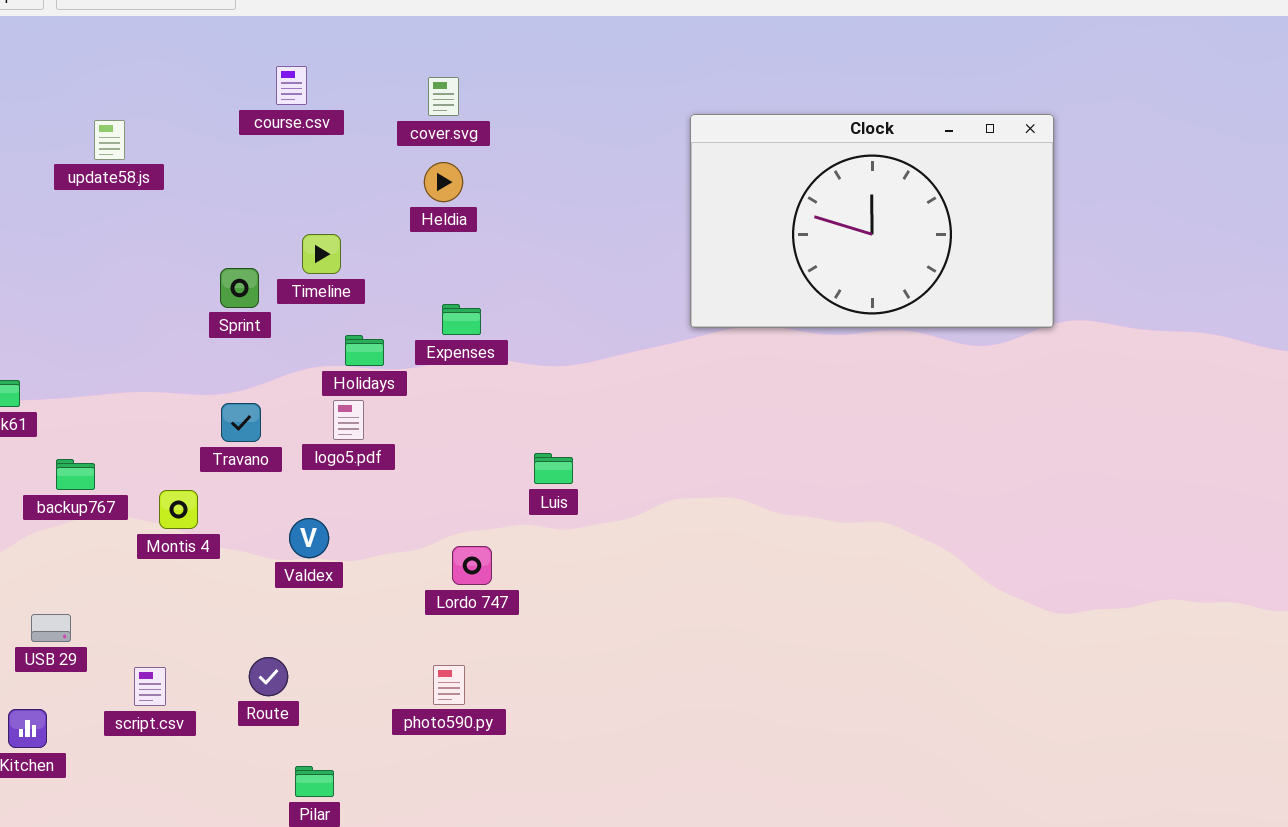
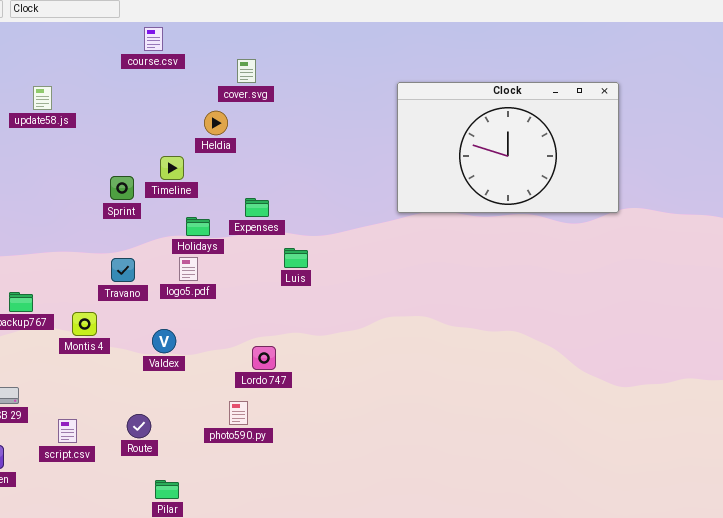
course.csv: [276,66,307,105] -> [144,27,163,51], moved
Heldia: [424,162,463,202] -> [204,111,228,135], moved
Luis: [534,453,573,484] -> [284,248,308,268], moved
photo590.py: [433,665,465,705] -> [229,401,248,425], moved

